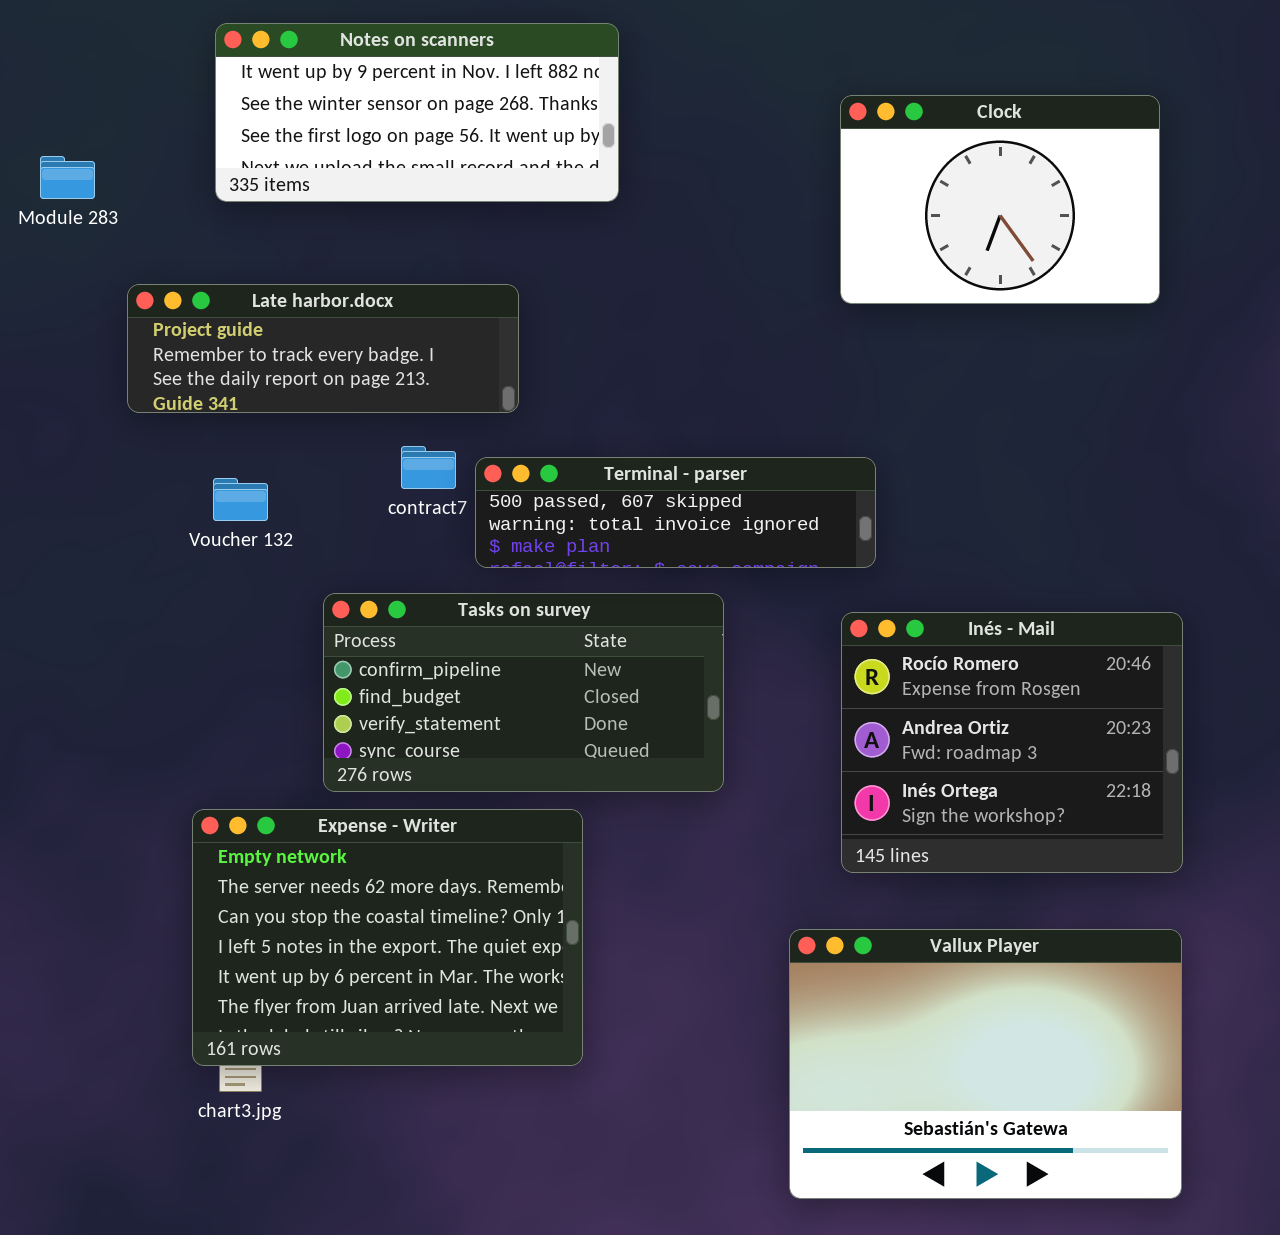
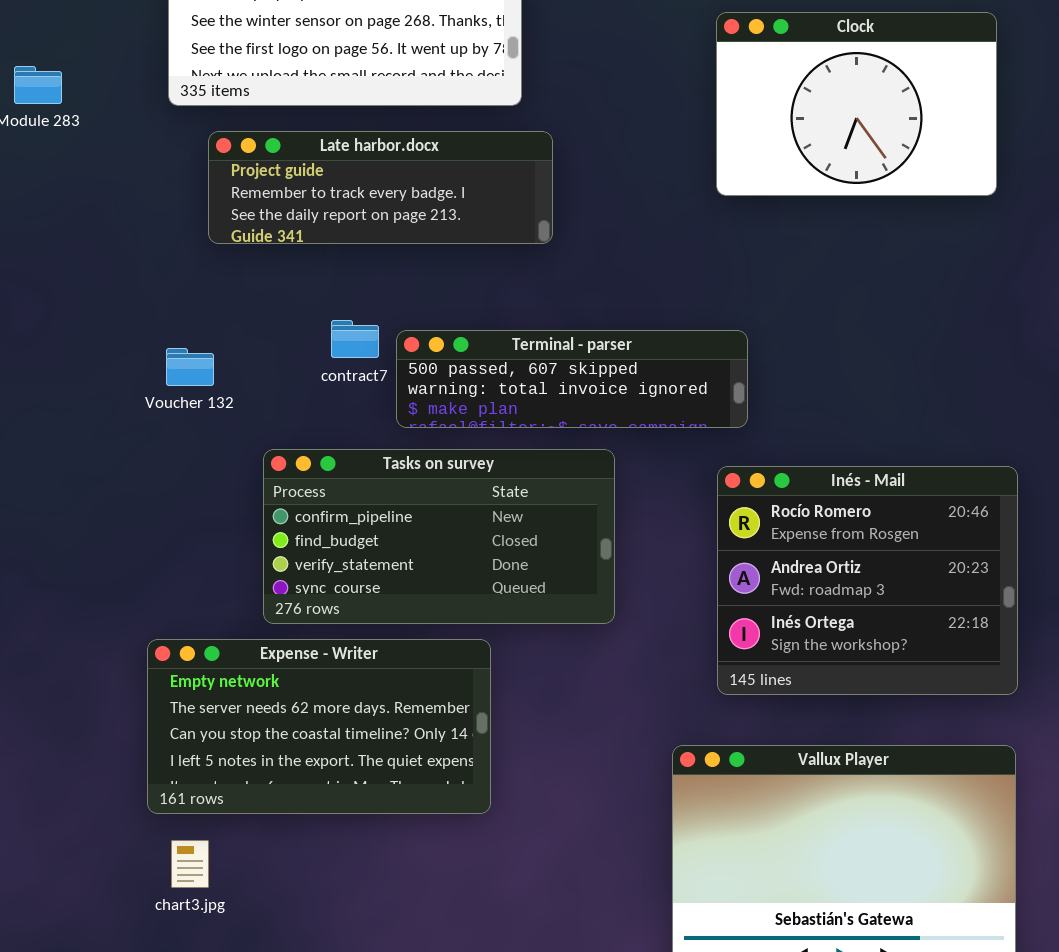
Late harbor.docx: [127,284,519,413] -> [208,131,553,244], moved
Expense - Writer: [192,809,583,1066] -> [147,639,491,814], resized

